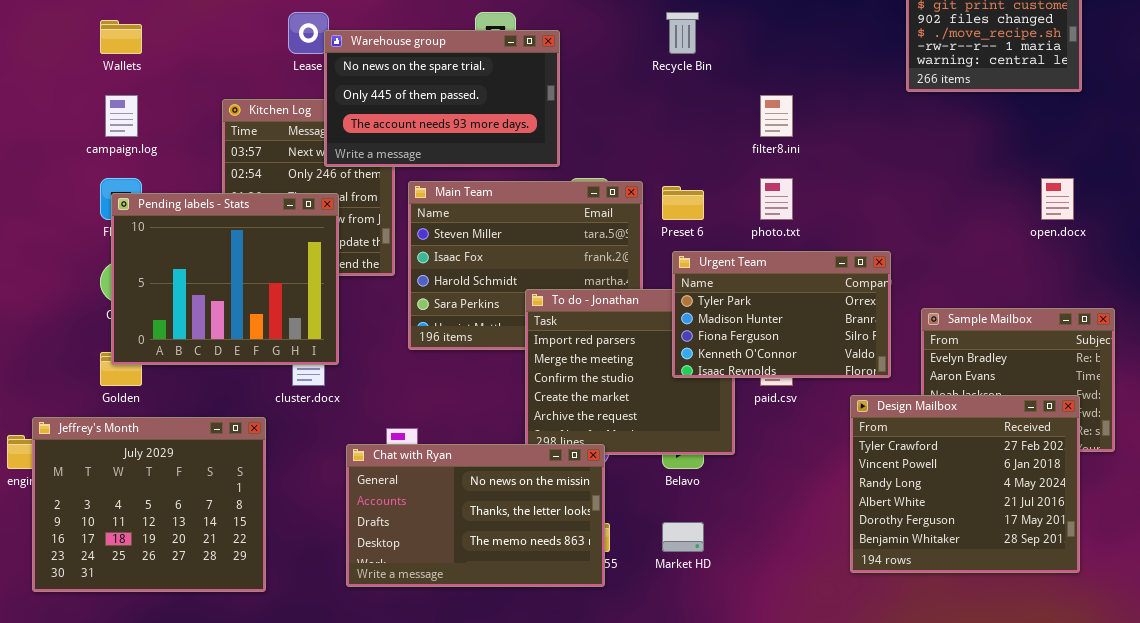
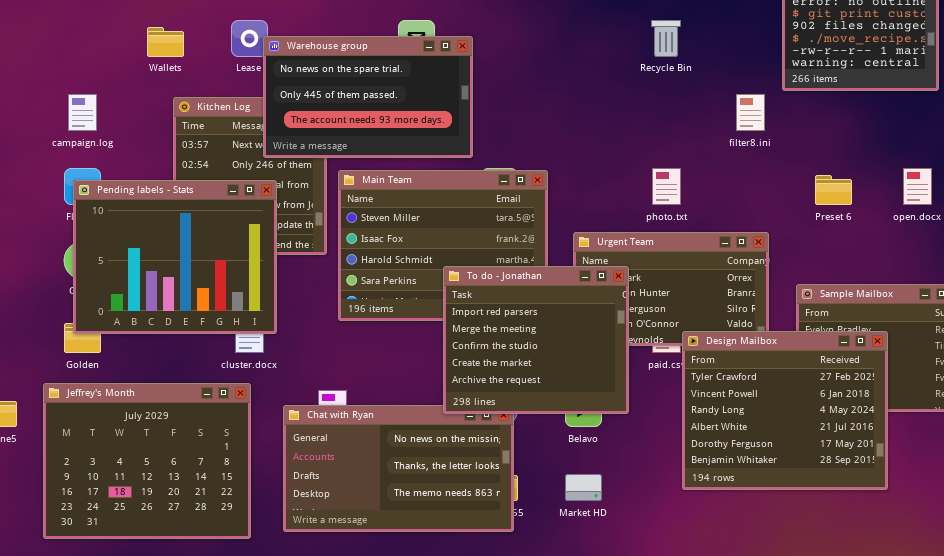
Recycle Bin: [666,12,699,54] -> [651,20,681,57], moved
Wallets: [100,20,142,54] -> [147,27,184,57], moved
filter8.ini: [760,95,793,137] -> [736,94,765,131], moved
Preset 6: [662,186,704,220] -> [815,175,852,205], moved
To do - Jonathan: [525,289,735,455] -> [443,266,629,414], raised
Design Mailbox: [850,395,1080,573] -> [682,331,888,490], moved
Jeffrey's Month: [32,417,266,592] -> [43,383,251,539], moved

